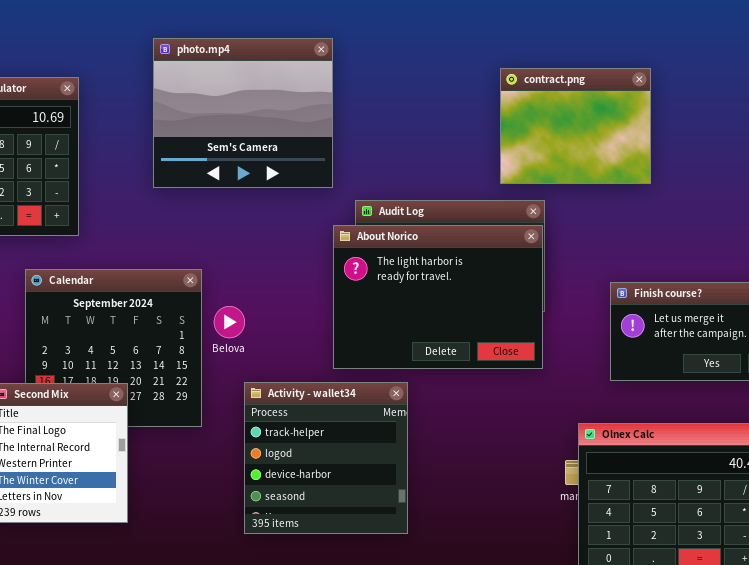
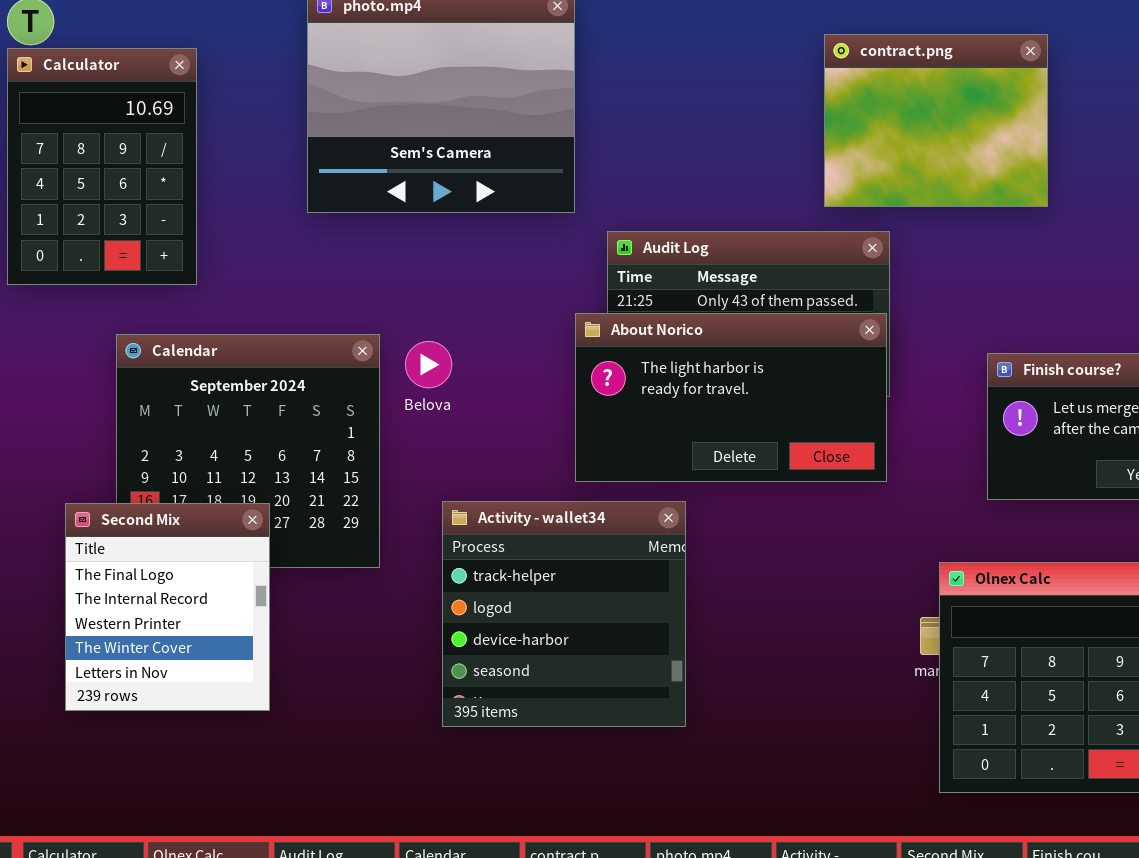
About Norico: [333,225,543,369] -> [575,313,887,482], resized
Belova: [214,306,245,338] -> [405,341,452,388], moved

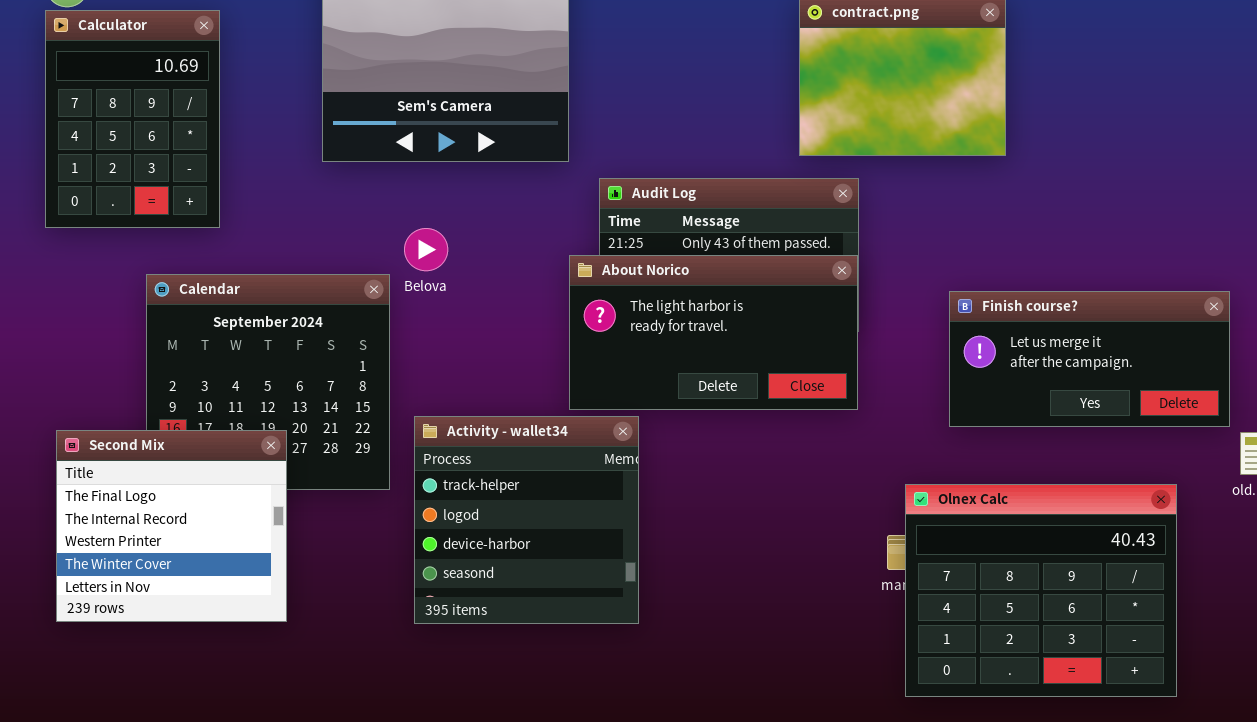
Belova: [405,341,452,388] -> [404,228,448,271], moved
Activity - wallet34: [442,501,686,727] -> [414,416,639,624], moved
Second Mix: [65,503,270,711] -> [56,430,287,622], resized

